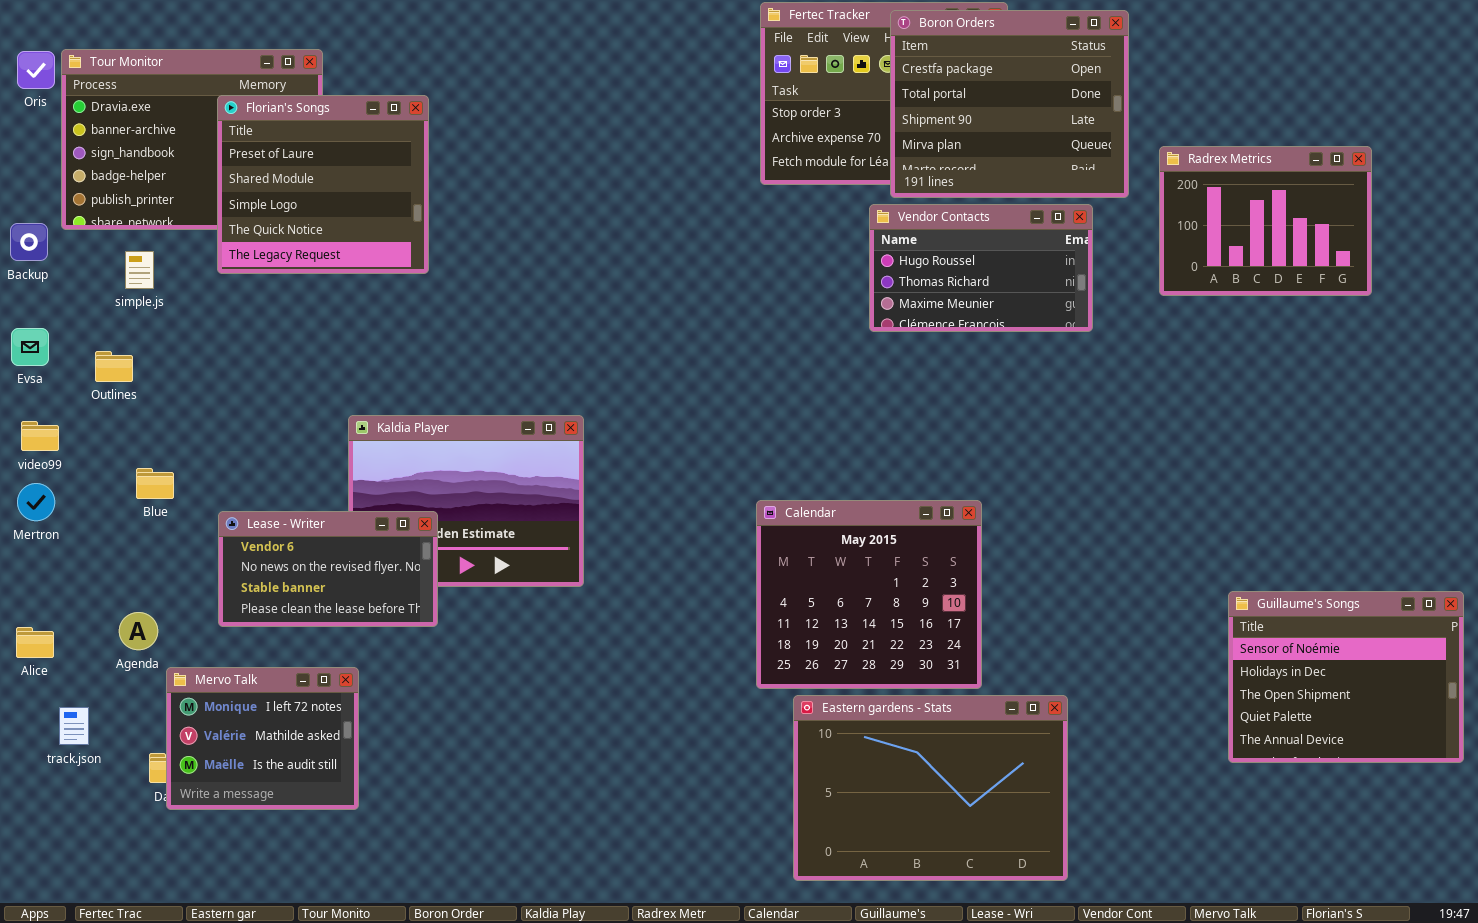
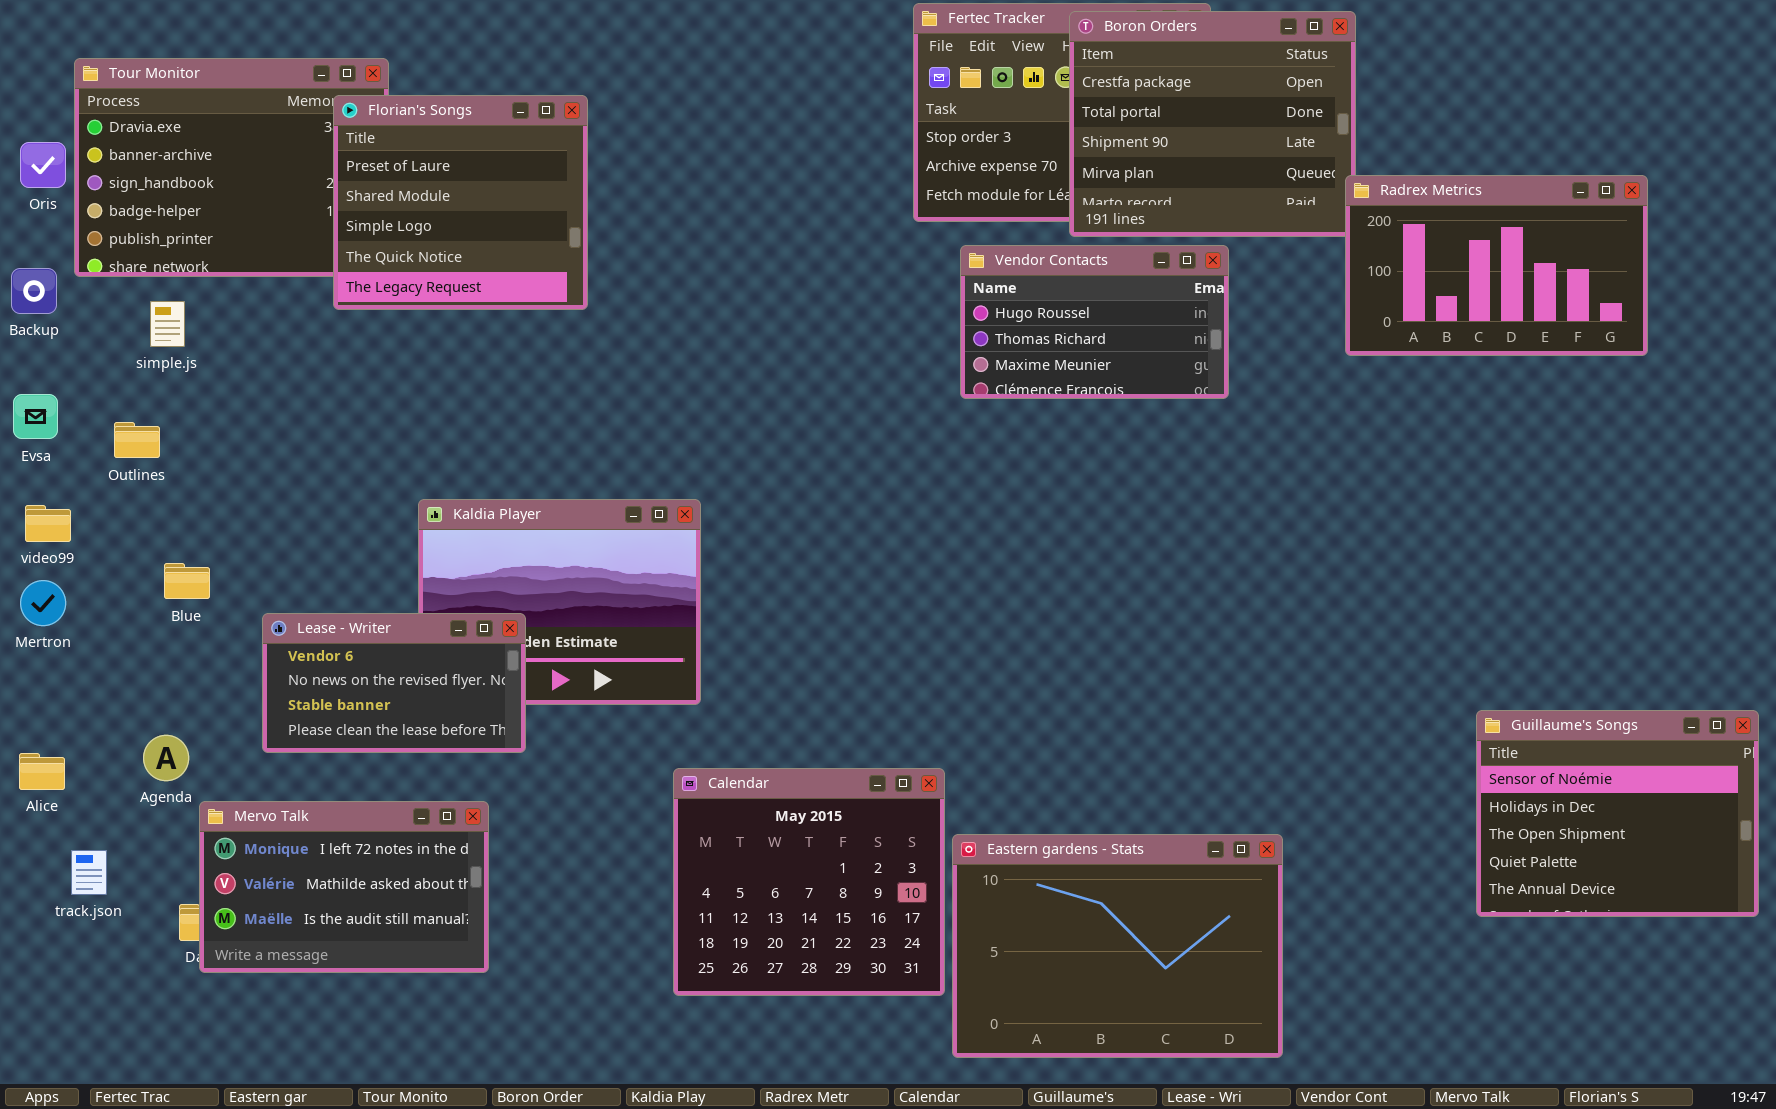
Oris: [17,51,55,89] -> [20,142,66,188], moved
Florian's Songs: [217,95,429,274] -> [333,95,588,310], moved
Radrex Metrics: [1159,146,1372,296] -> [1345,175,1648,356], resized
Vendor Contacts: [869,204,1093,332] -> [960,245,1229,399], moved
Calendar: [756,500,982,689] -> [673,768,945,996], moved
Mervo Talk: [166,667,359,810] -> [199,801,489,973], resized

